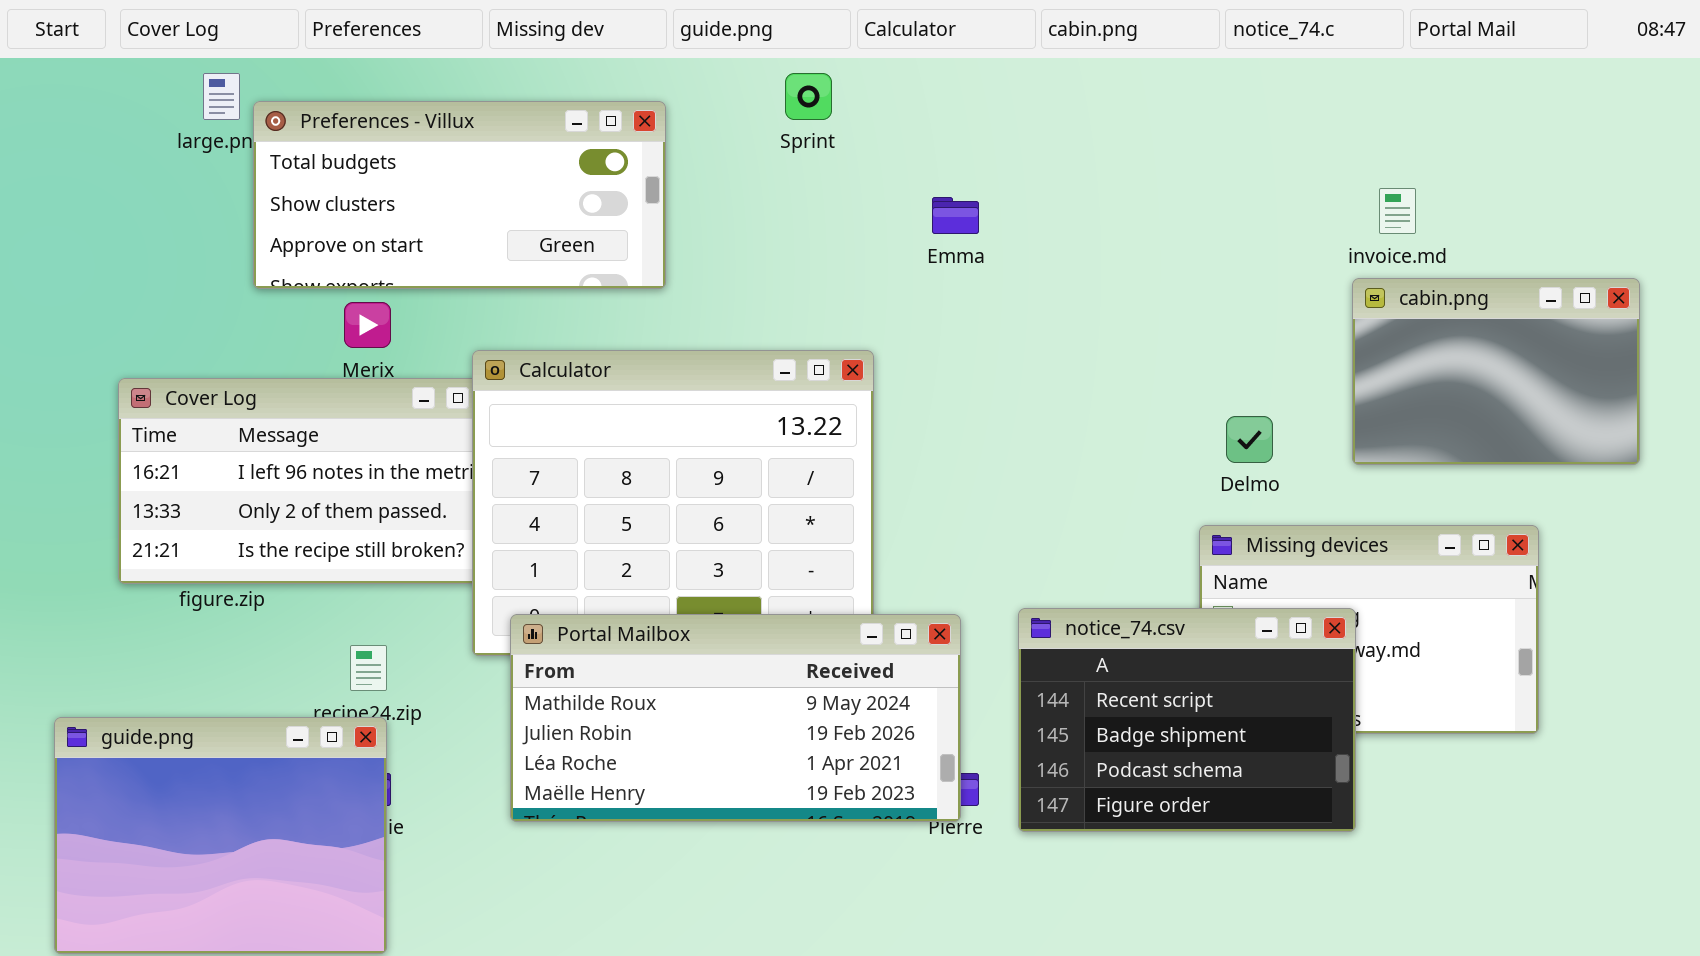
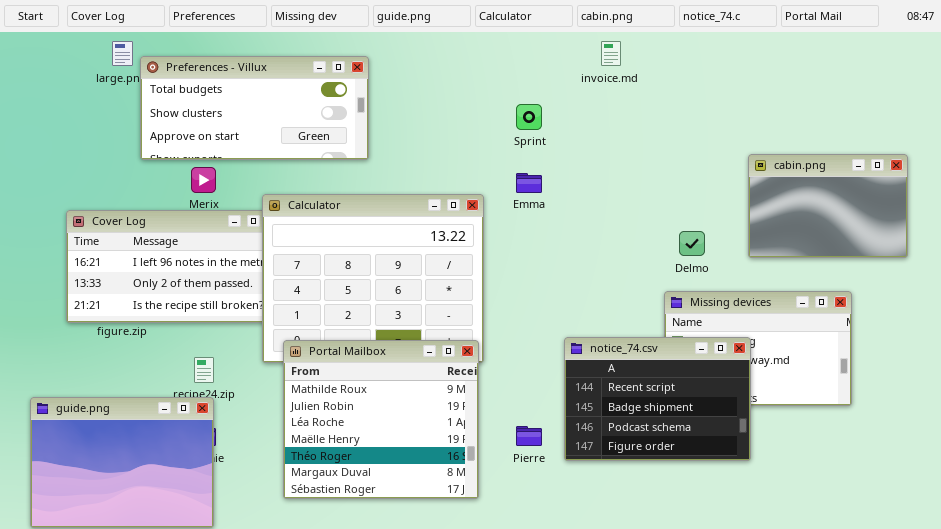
Sprint: [785,73,832,120] -> [516,104,542,130], moved
invoice.md: [1379,188,1416,234] -> [601,41,621,66], moved
Emma: [932,197,979,234] -> [516,173,542,193], moved
Portal Mailbox: [510,614,961,822] -> [283,340,479,499], resized

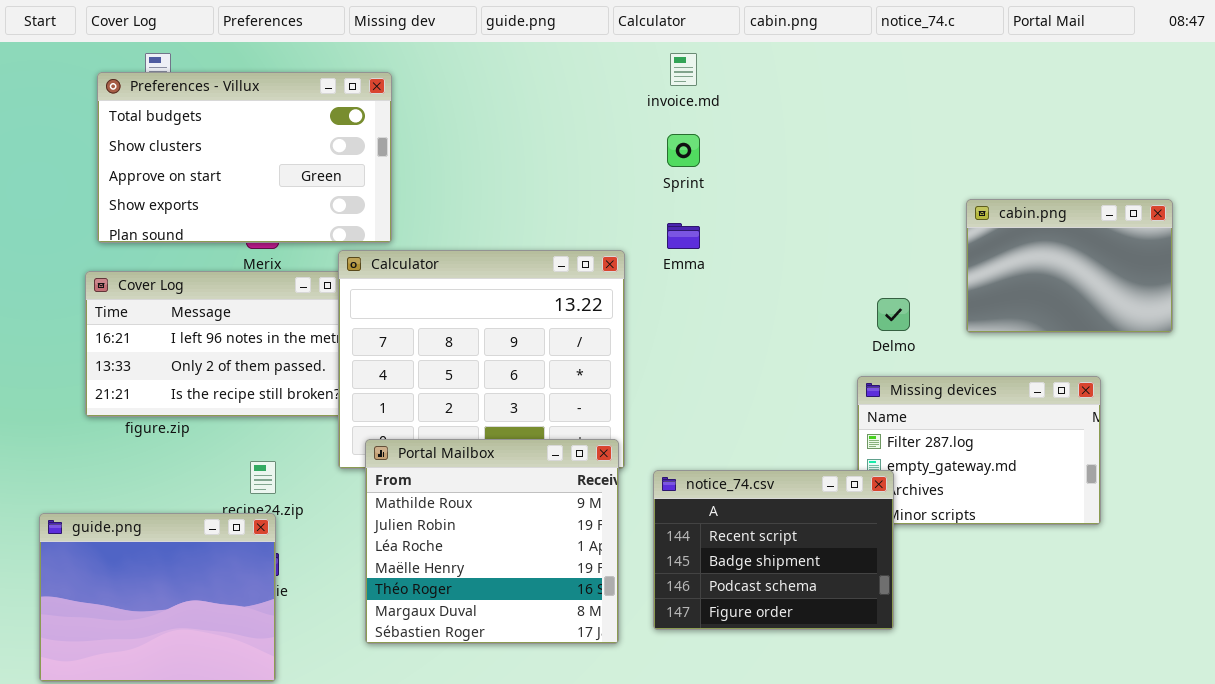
invoice.md: [601,41,621,66] -> [670,53,697,86], moved
Preferences - Villux: [140,56,369,160] -> [97,72,392,243], moved, resized
notice_74.csv: [564,337,751,461] -> [653,470,894,630], moved

